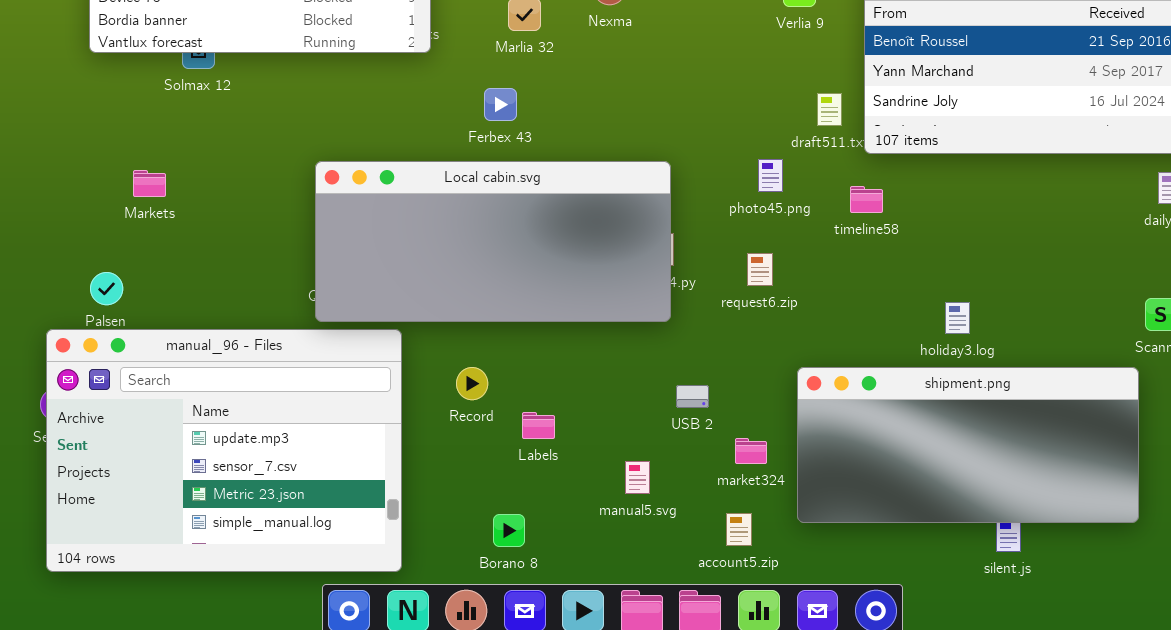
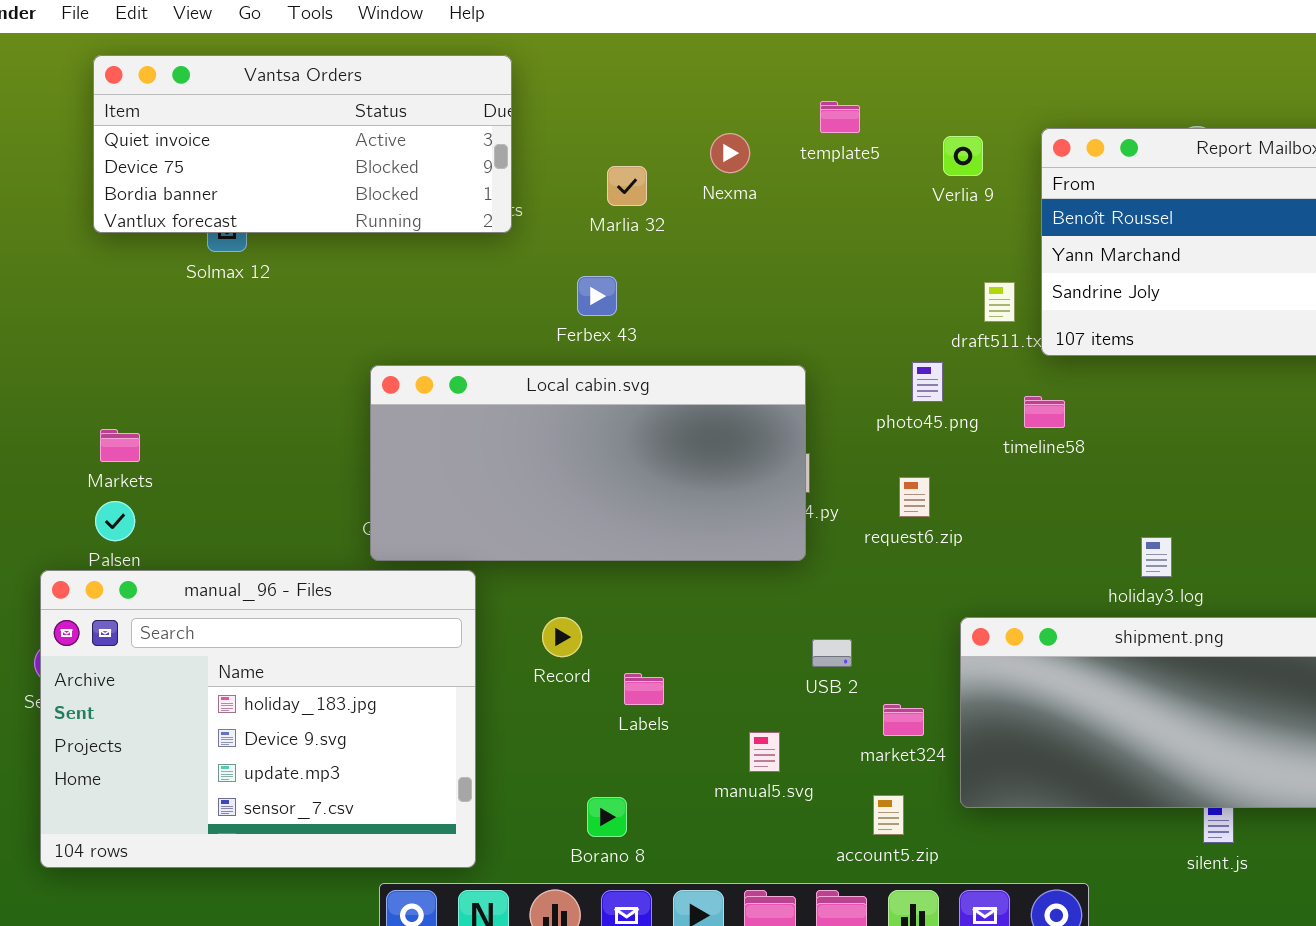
Markets: [133,170,166,197] -> [100,429,140,462], moved
manual_96 - Files: [46,329,402,572] -> [40,570,476,868], scrolled up 2 rows

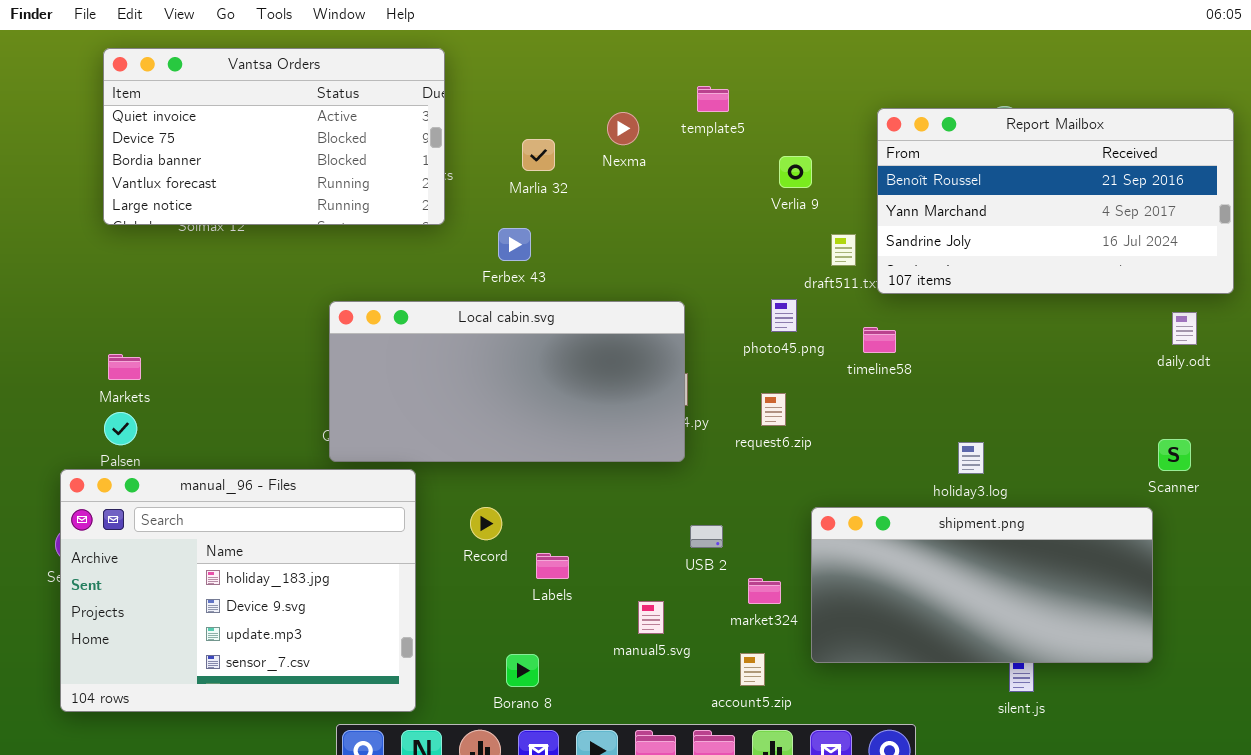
Vantsa Orders: [93,55,512,233] -> [103,48,445,225], resized
Verlia 9: [943,136,983,176] -> [779,156,812,188], moved

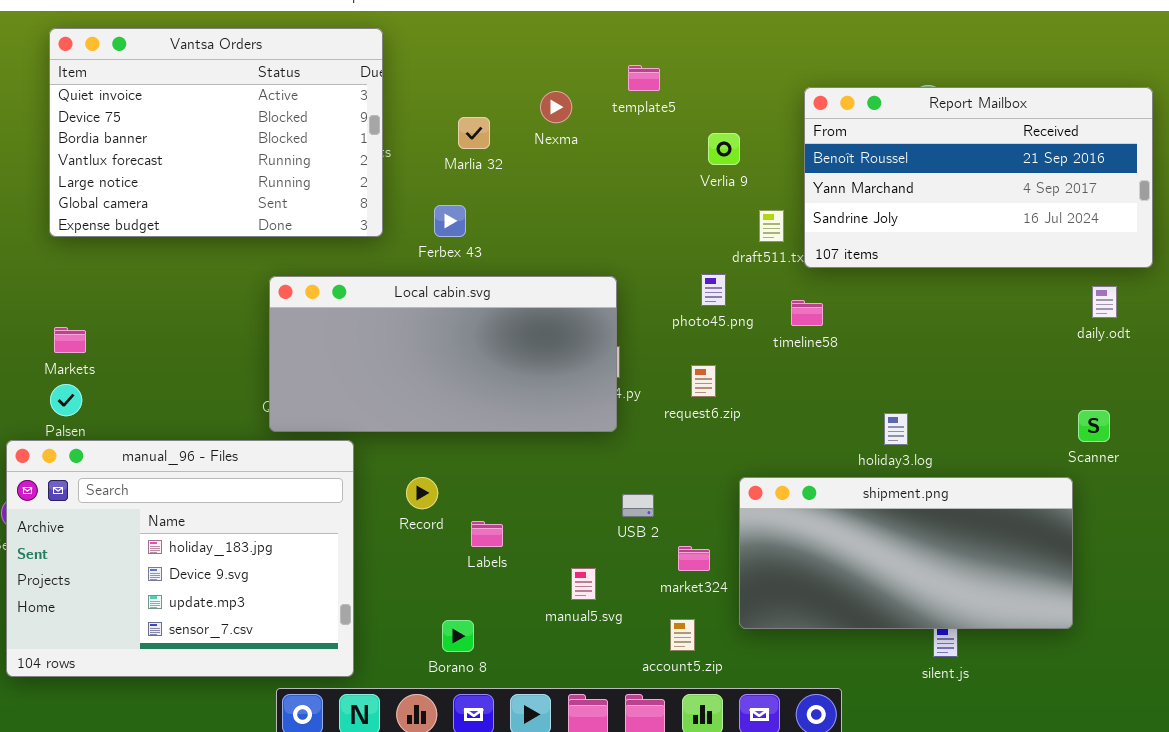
Vantsa Orders: [103,48,445,225] -> [49,28,383,237], resized

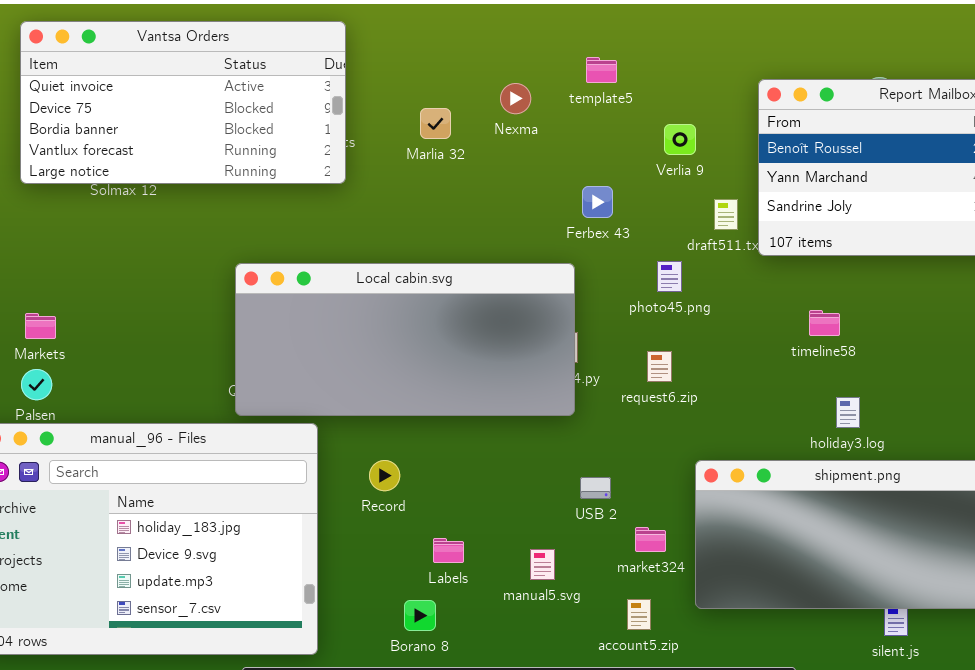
Vantsa Orders: [49,28,383,237] -> [20,21,346,184], resized
Ferbex 43: [434,205,466,237] -> [582,186,613,218], moved
timeline58: [791,300,823,326] -> [809,310,840,336], moved
Labels: [471,521,503,547] -> [433,538,464,563], moved

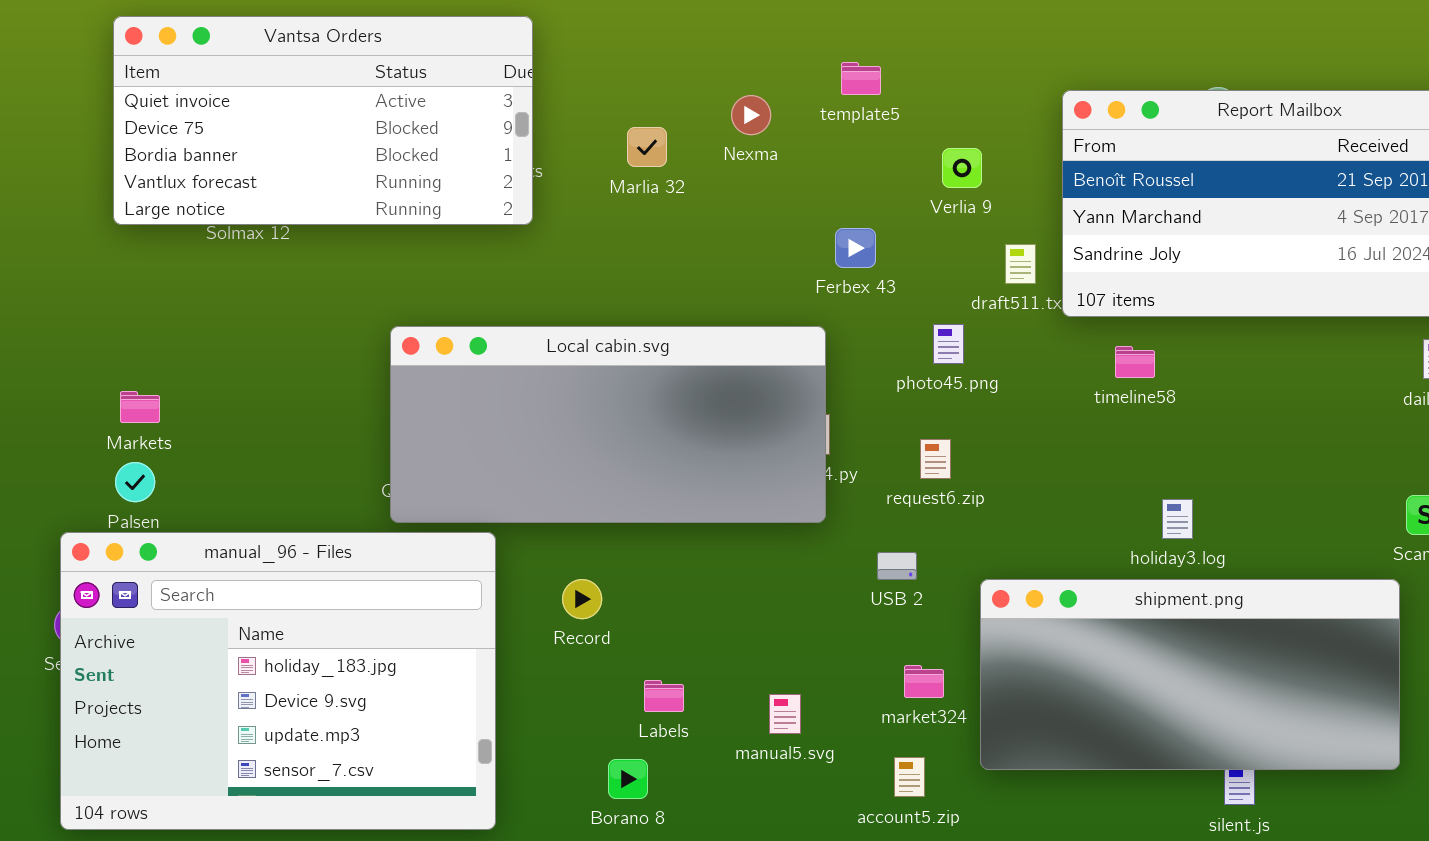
timeline58: [809,310,840,336] -> [1115,346,1155,378], moved
USB 2: [580,477,611,499] -> [877,552,917,580], moved

